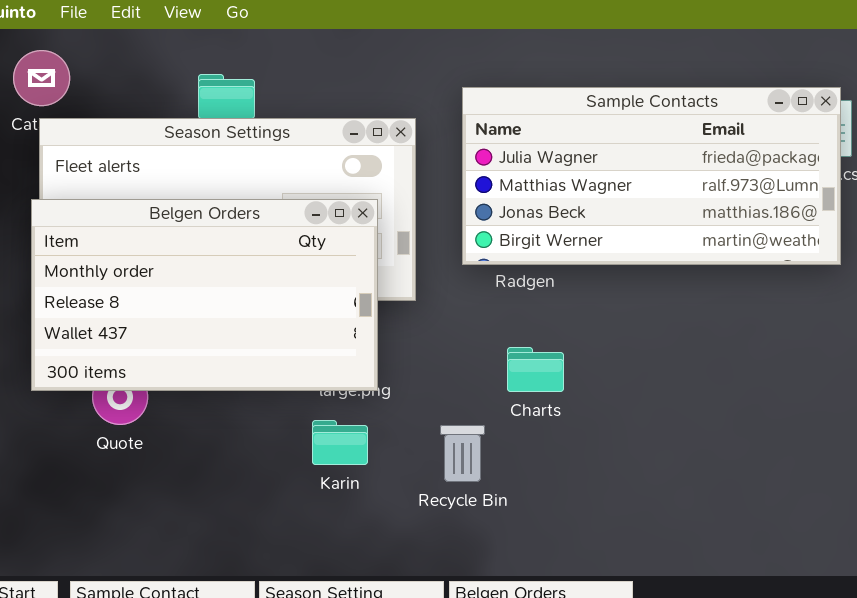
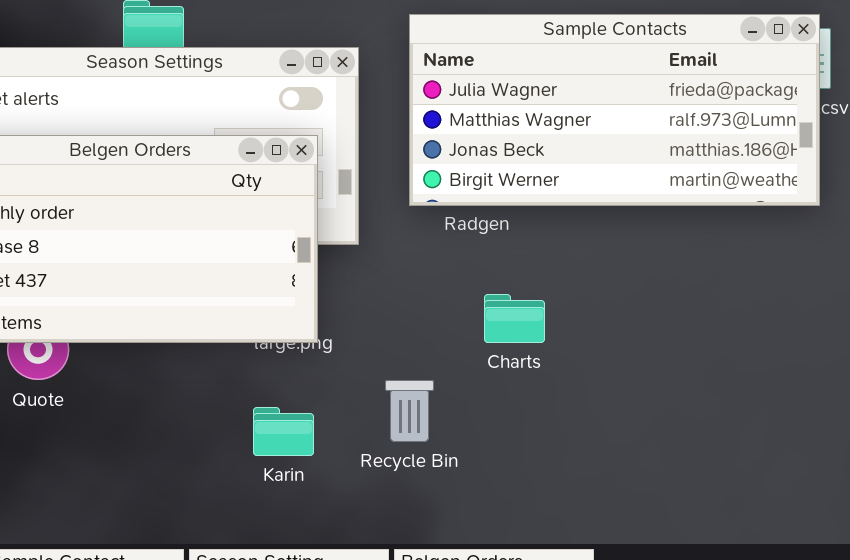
Charts: [507,347,564,392] -> [484,294,545,343], moved
Karin: [312,420,368,465] -> [253,407,314,456], moved

